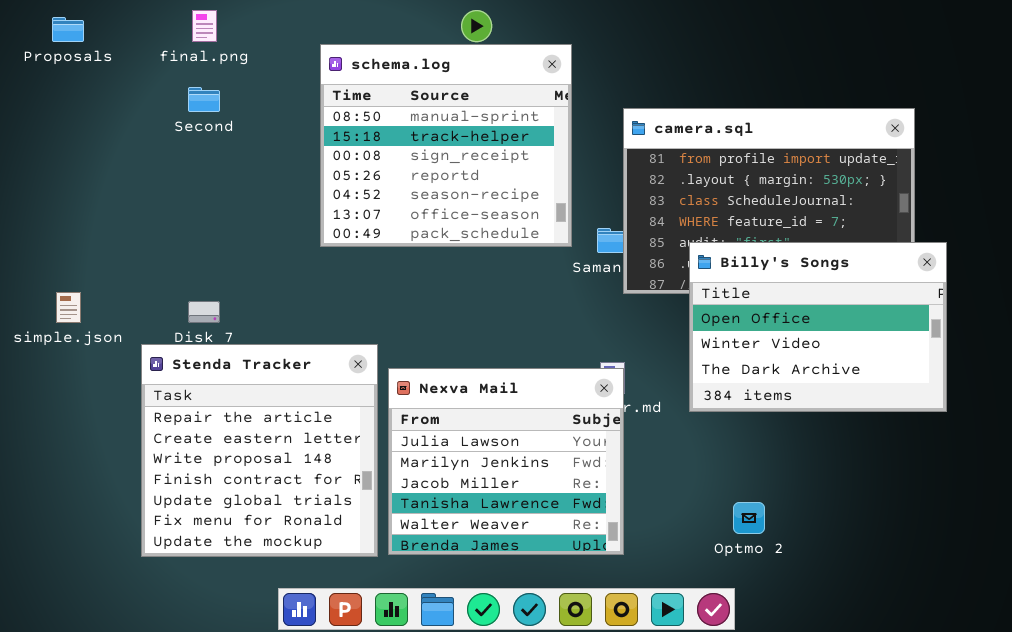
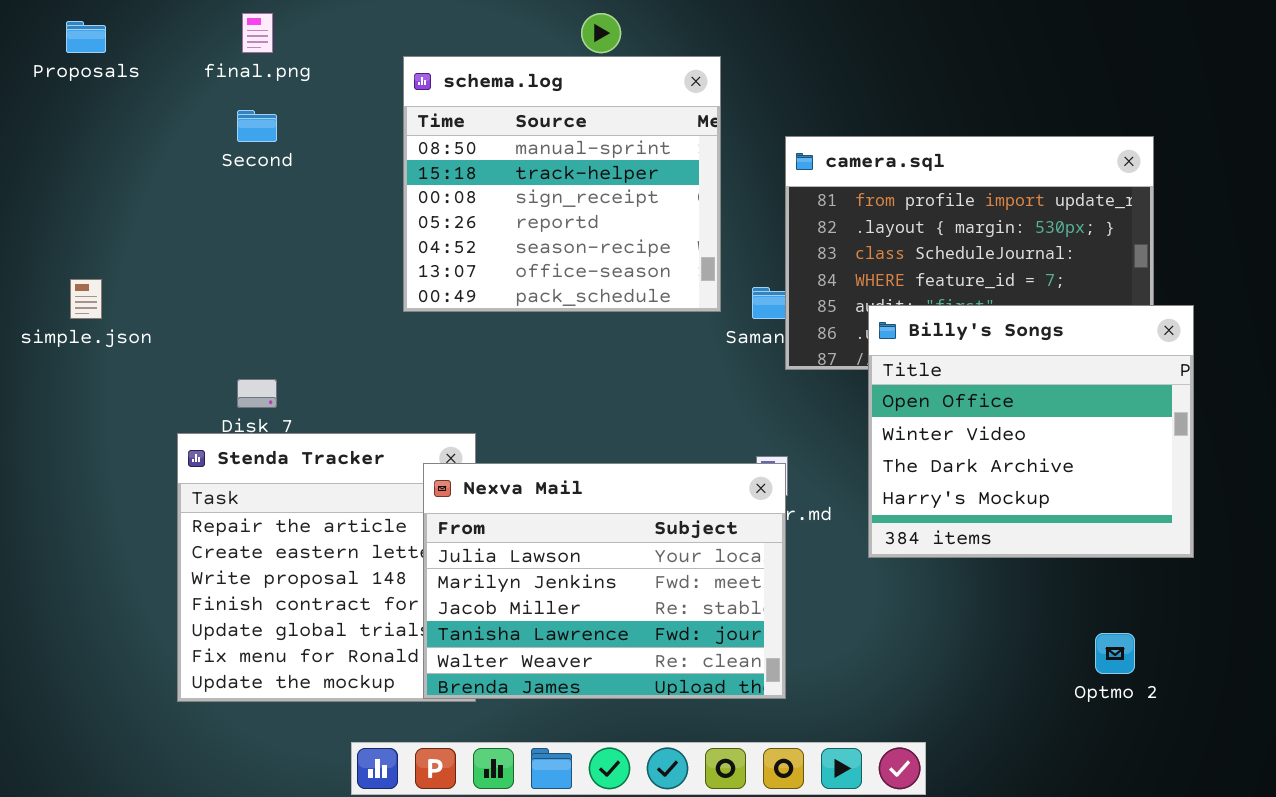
Billy's Songs: [689,242,947,412] -> [868,305,1194,558], resized
simple.json: [56,292,81,323] -> [70,279,102,319], moved
Nexva Mail: [388,368,624,555] -> [423,463,786,699], resized
Optmo 2: [733,502,765,534] -> [1095,633,1135,674], moved

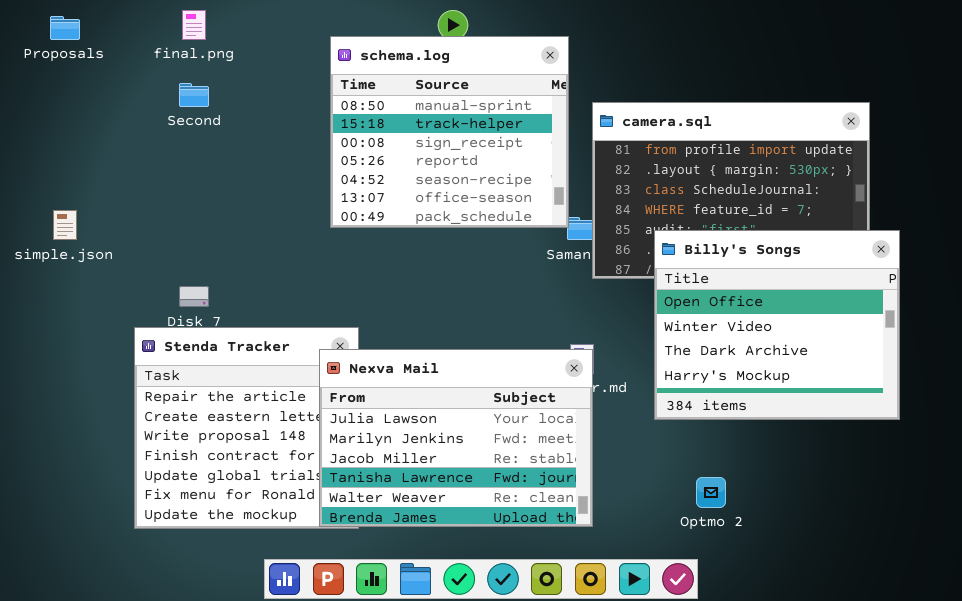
schema.log: [403,56,721,312] -> [330,36,569,228], moved
Optmo 2: [1095,633,1135,674] -> [696,477,726,508], moved

